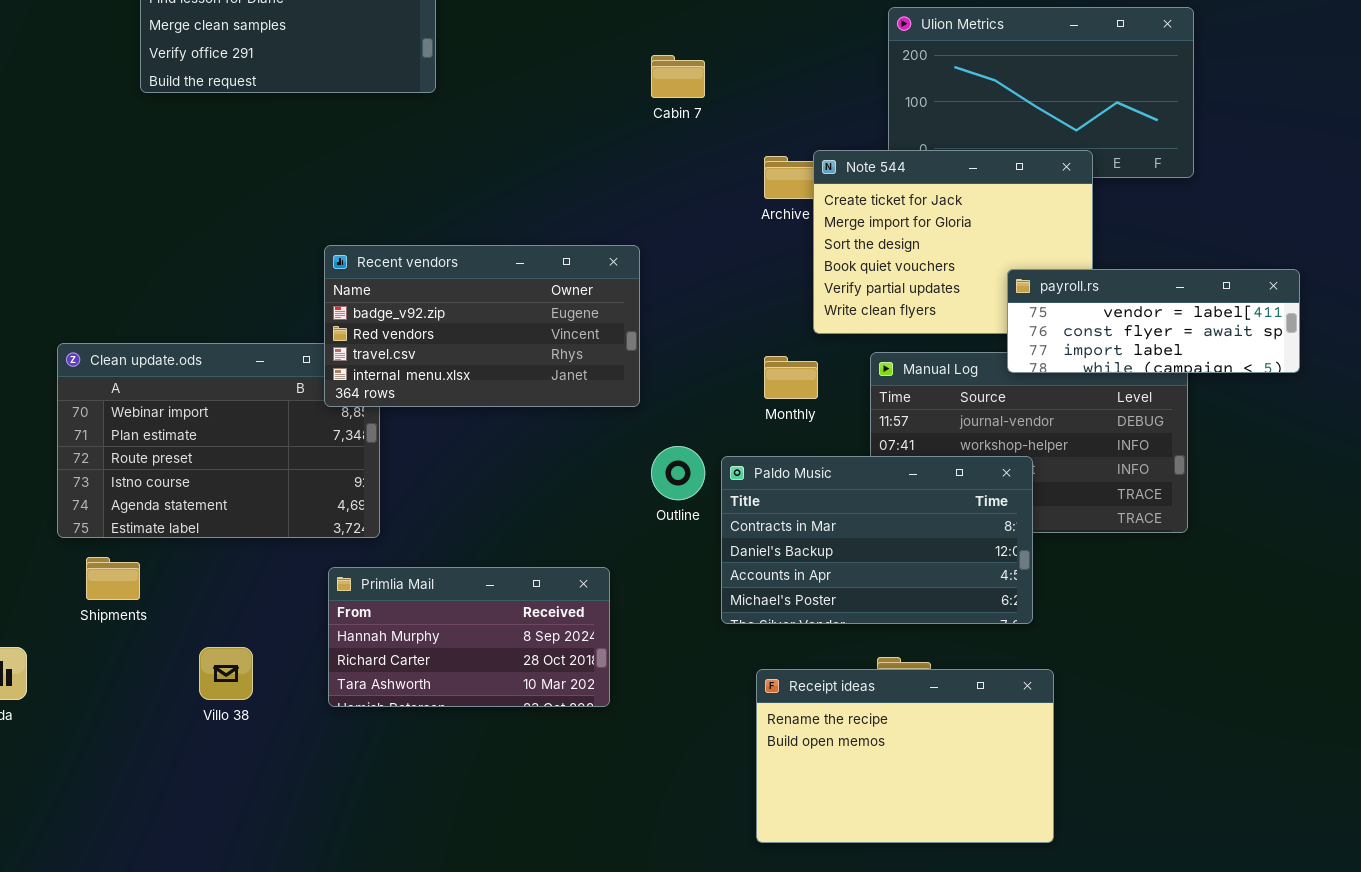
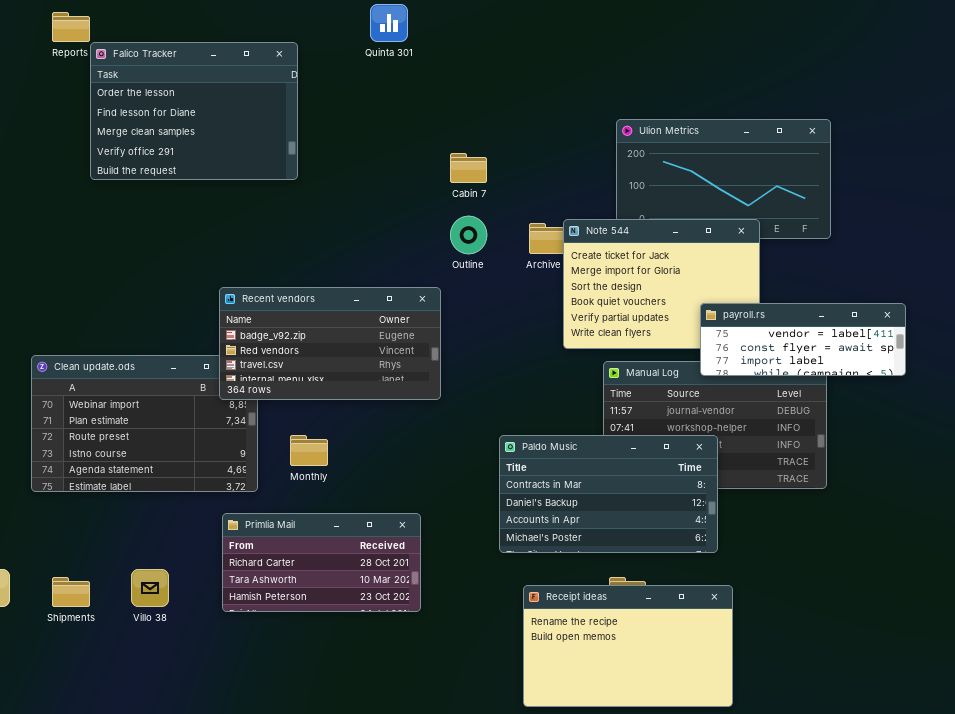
Monthly: [764,356,818,399] -> [290,435,328,466], moved
Outline: [651,446,705,500] -> [450,216,487,254], moved
Shipments: [86,557,140,600] -> [52,577,90,607], moved
Primlia Mail: [328,567,610,707] -> [222,513,421,612], scrolled down 1 row

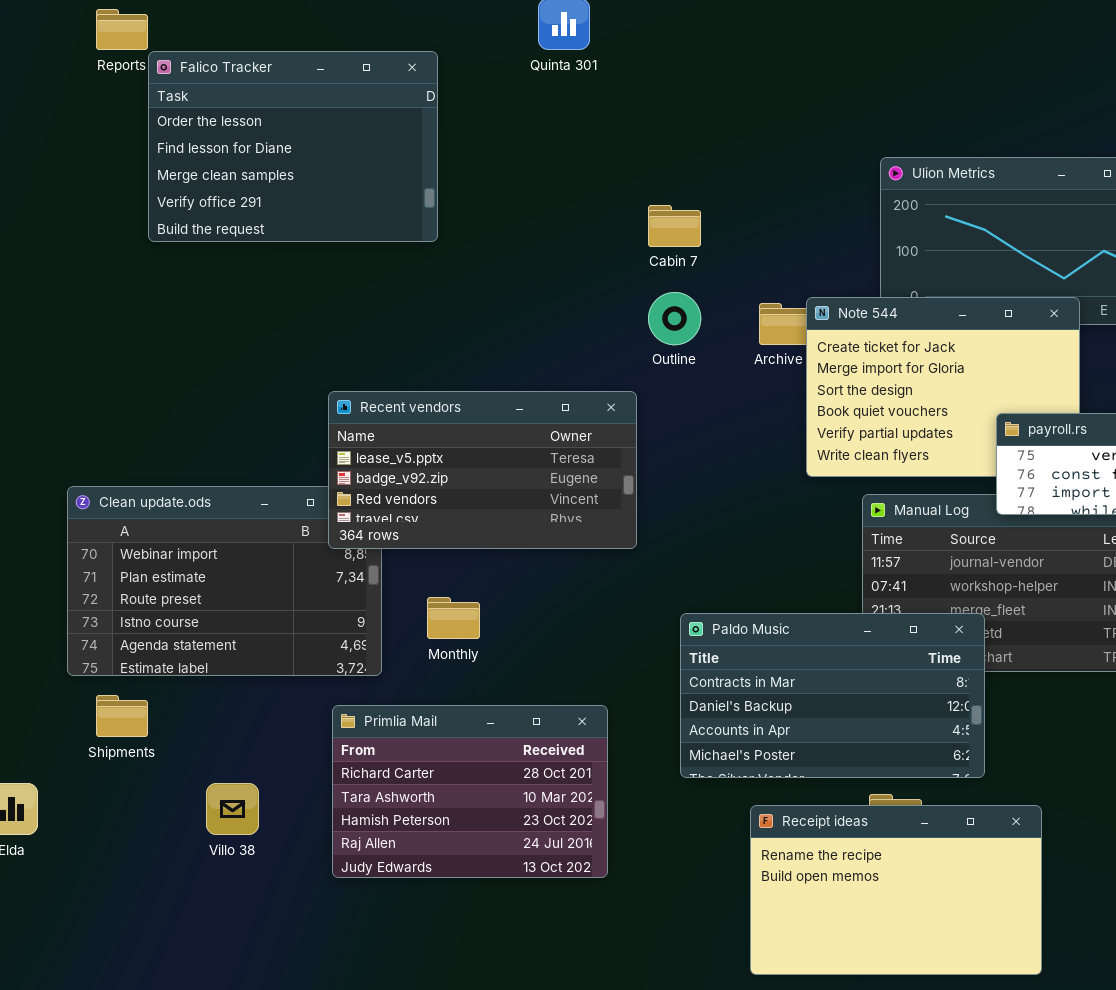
Recent vendors: [219,287,441,400] -> [328,391,637,549], scrolled up 1 row
Paldo Music: [499,435,718,553] -> [680,613,985,778], moved
Primlia Mail: [222,513,421,612] -> [332,705,608,878], resized
Shipments: [52,577,90,607] -> [96,695,148,737], moved

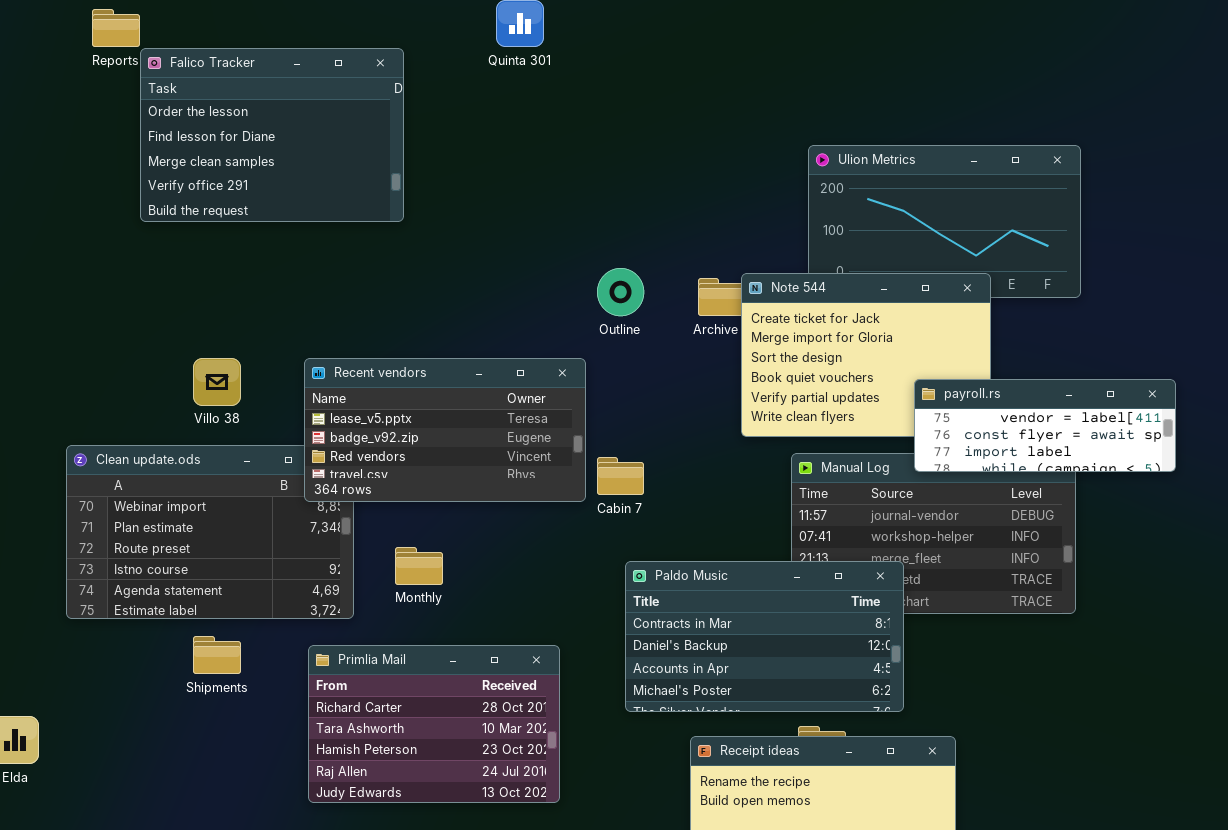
Cabin 7: [648,205,701,247] -> [597,457,644,495], moved
Shipments: [96,695,148,737] -> [193,636,241,674], moved
Villo 38: [206,783,259,835] -> [193,358,241,406], moved

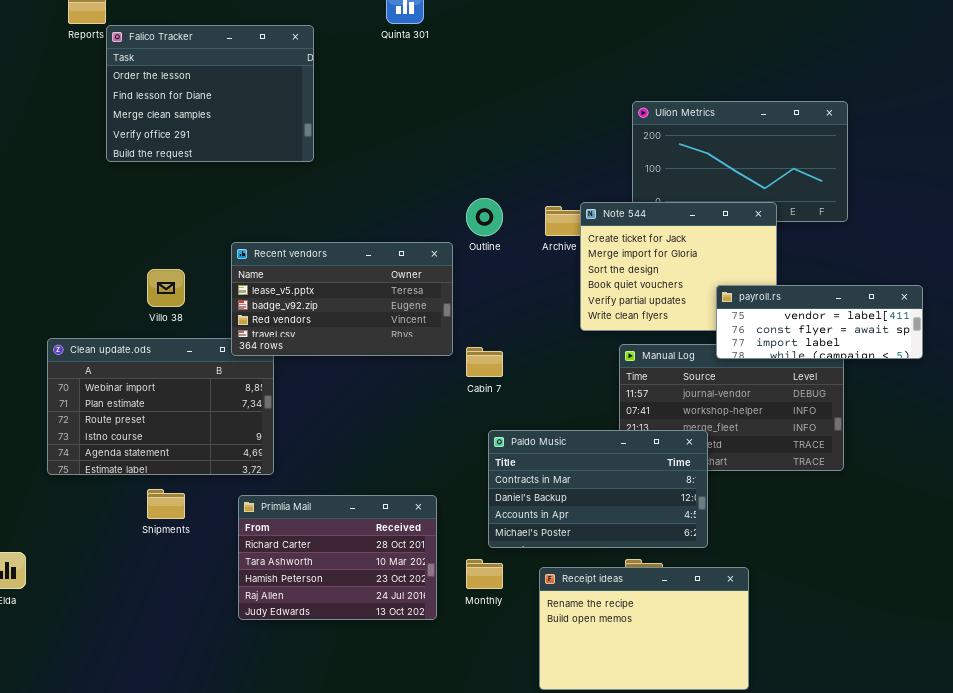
Recent vendors: [304,358,586,502] -> [231,242,453,356], moved
Monthly: [395,547,443,585] -> [466,559,503,589], moved

